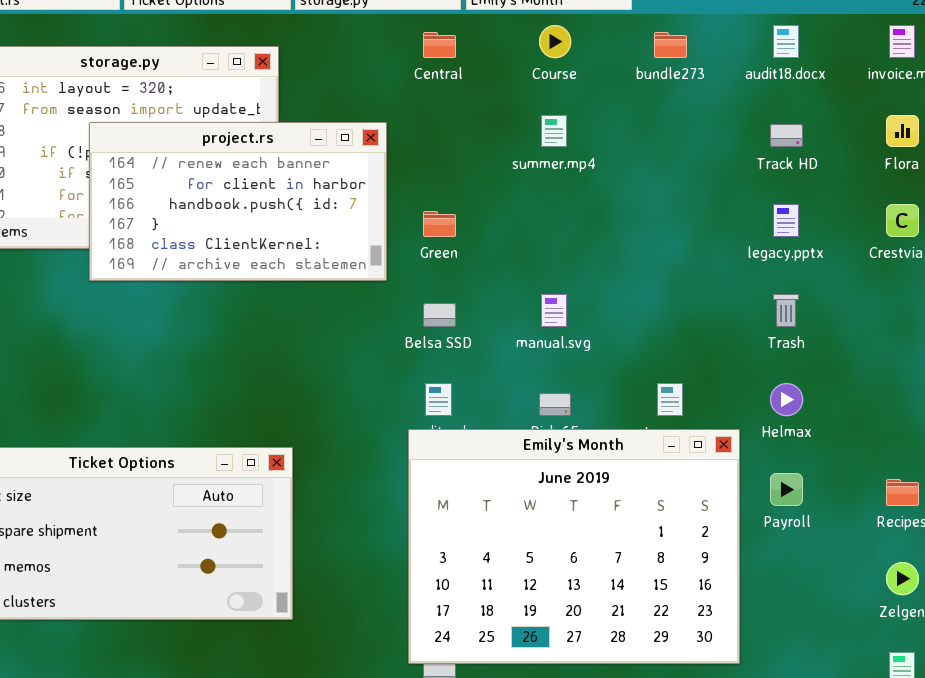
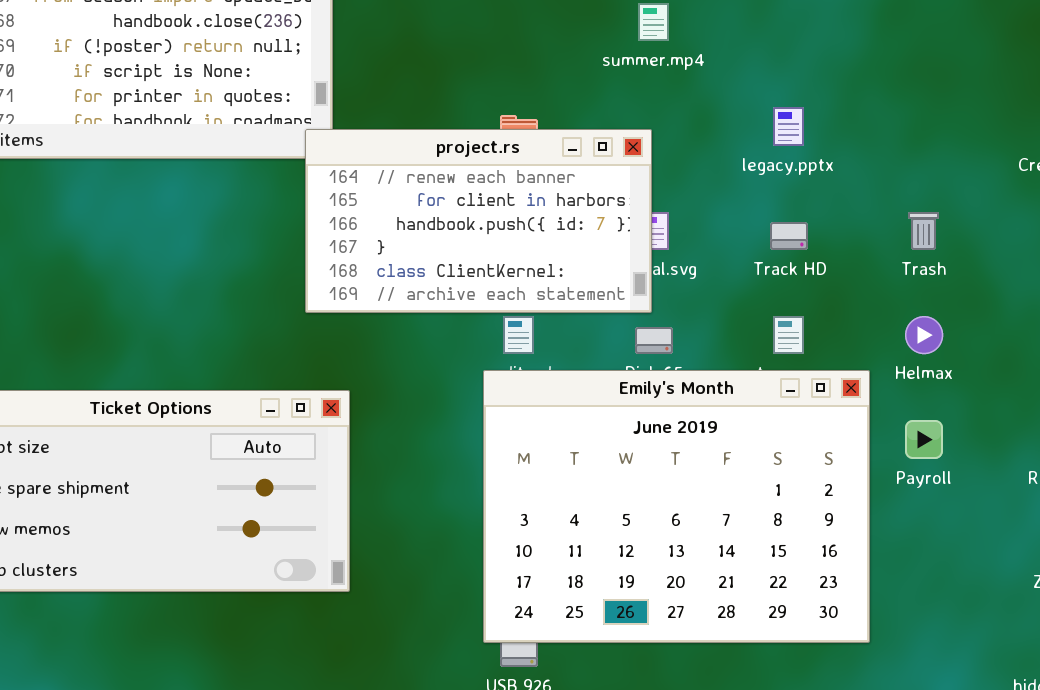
project.rs: [89,122,387,281] -> [305,129,652,313], moved
Track HD: [770,124,803,147] -> [770,222,808,250], moved
legacy.pptx: [773,204,799,237] -> [773,107,804,146], moved

